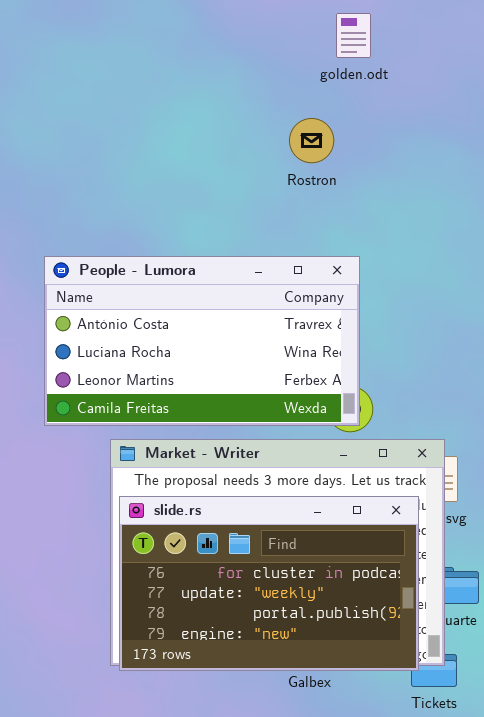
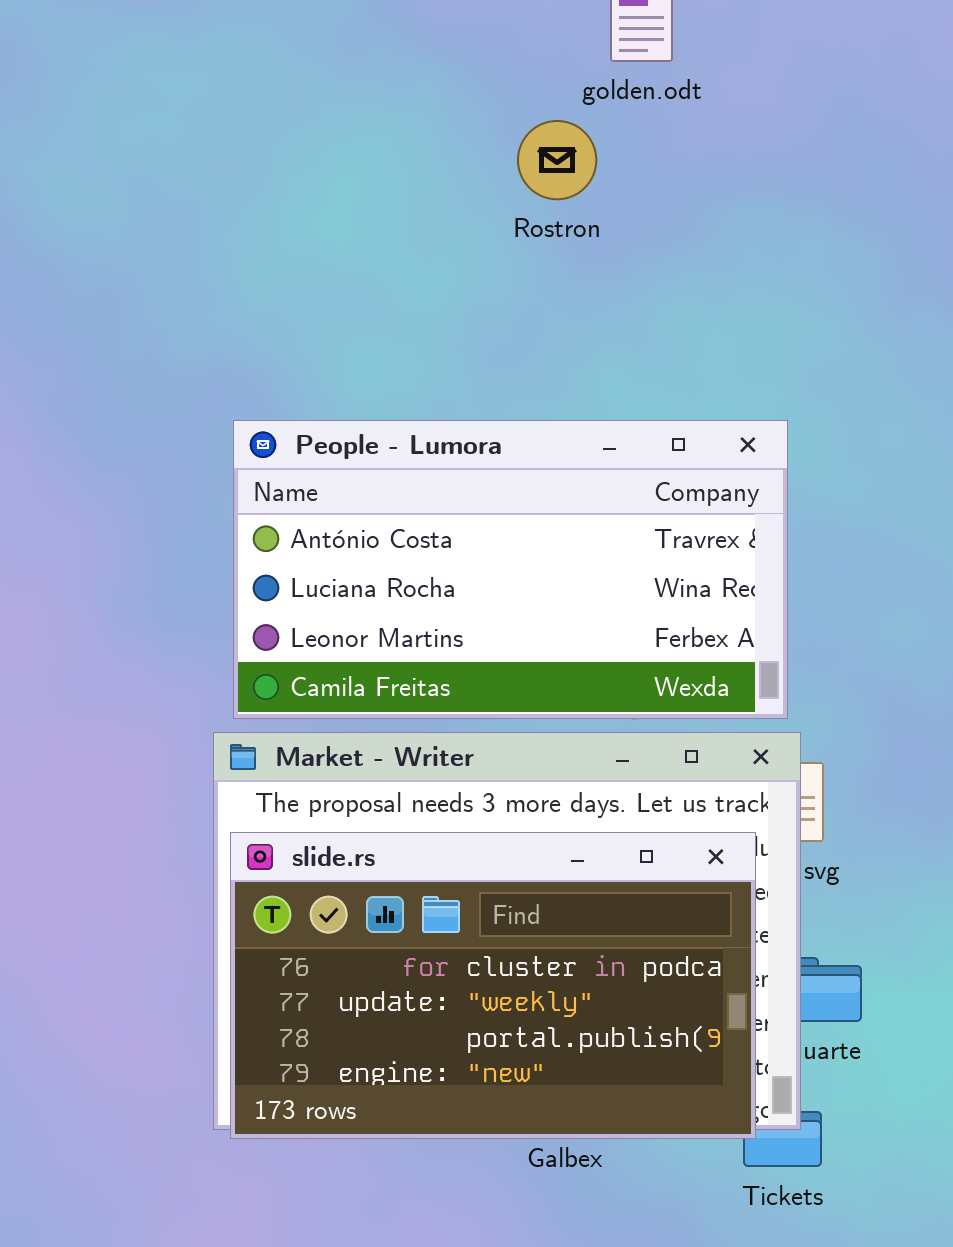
Rostron: [289,118,334,163] -> [517,120,597,200], moved
People - Lumora: [44,256,360,426] -> [233,420,788,719], moved

